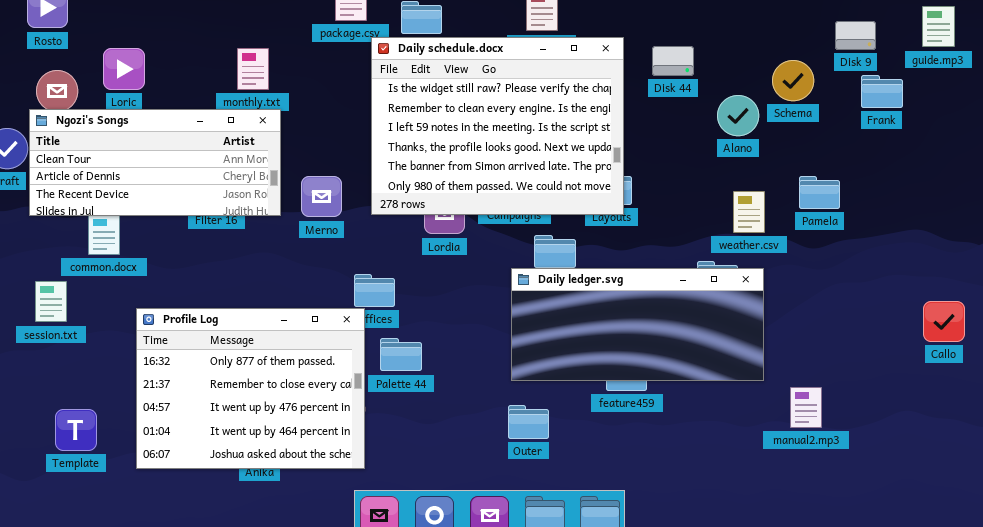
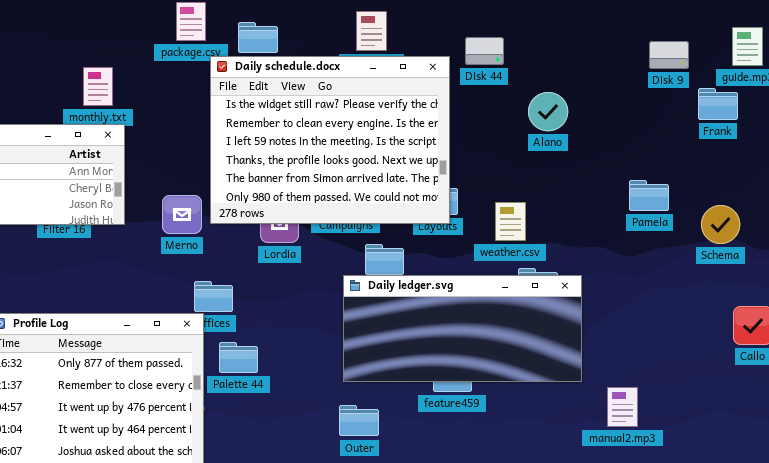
Disk 44: [652,46,694,76] -> [465,37,504,65], moved
Schema: [772,60,814,101] -> [701,205,740,244], moved
Frank: [861,75,903,108] -> [698,88,738,120], moved
Alano: [717,95,759,136] -> [528,92,568,131], moved
Merno: [301,176,342,217] -> [162,195,202,234], moved
Pamela: [799,176,840,209] -> [629,180,669,211], moved
weather.csv: [733,191,765,233] -> [495,202,526,241], moved

